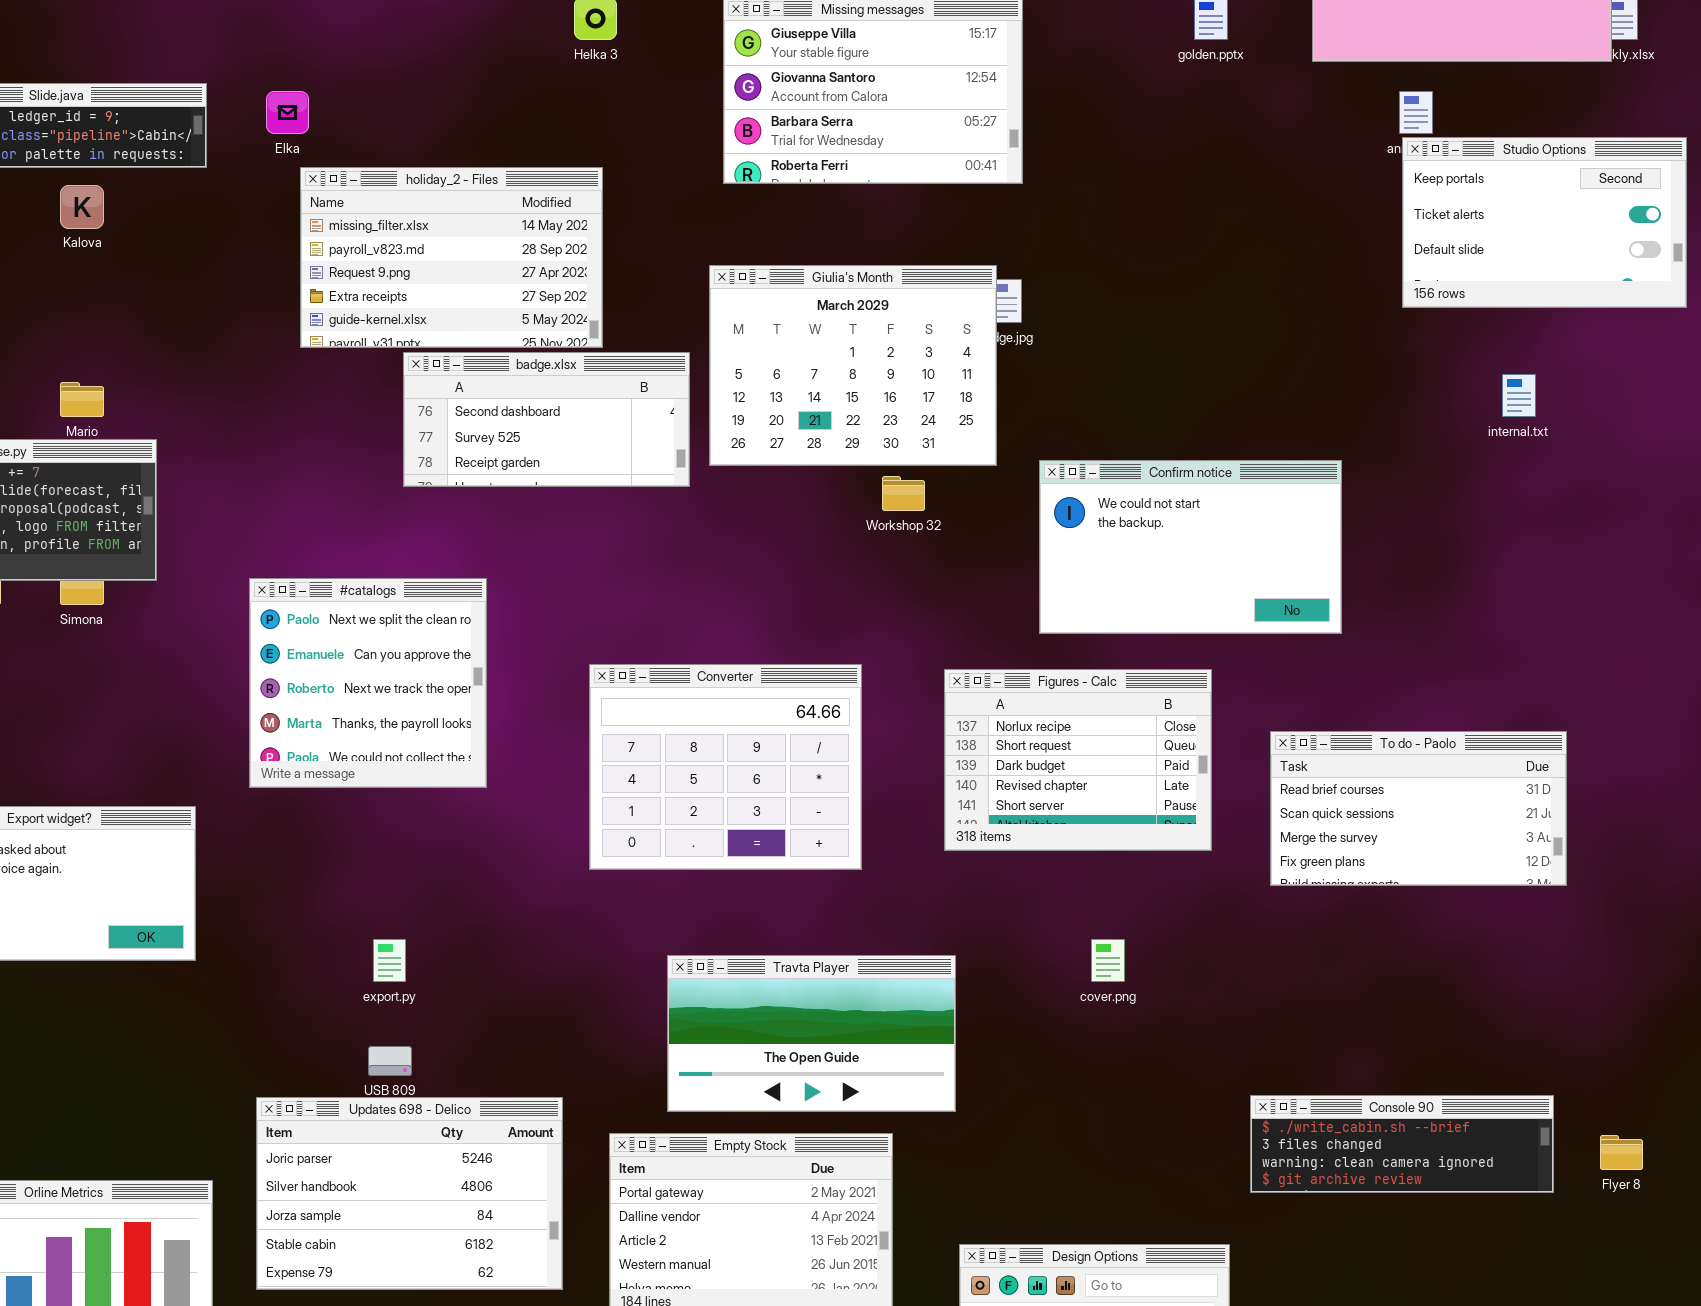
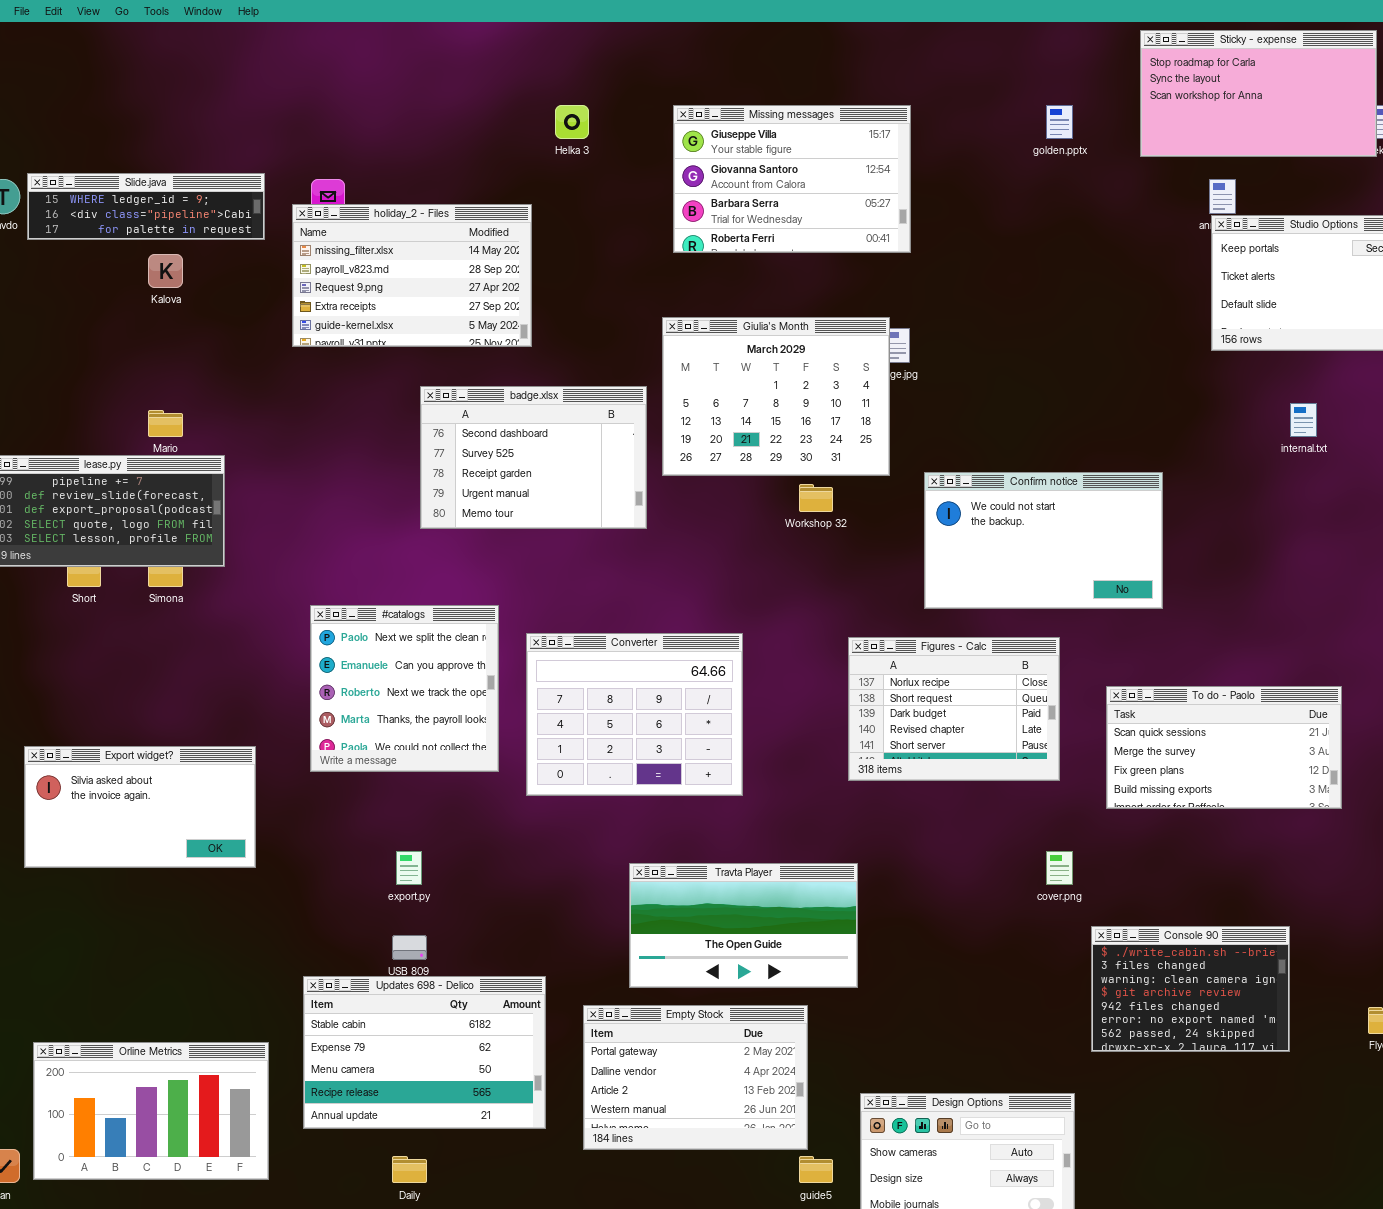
holiday_2 - Files: [300,167,603,348] -> [292,204,532,347], moved
badge.xlsx: [403,352,690,487] -> [420,386,647,529], resized
#catalogs: [249,578,487,788] -> [310,605,499,772], moved
Converter: [589,664,862,870] -> [526,633,743,796], moved
To do - Paolo: [1270,731,1567,886] -> [1106,686,1342,809], scrolled down 1 row
cover.png: [1091,939,1125,982] -> [1046,851,1073,885], moved
Console 90: [1250,1095,1554,1193] -> [1091,926,1290,1052], resized
Updates 698 - Delico: [256,1097,563,1290] -> [303,976,546,1129], scrolled down 3 rows

